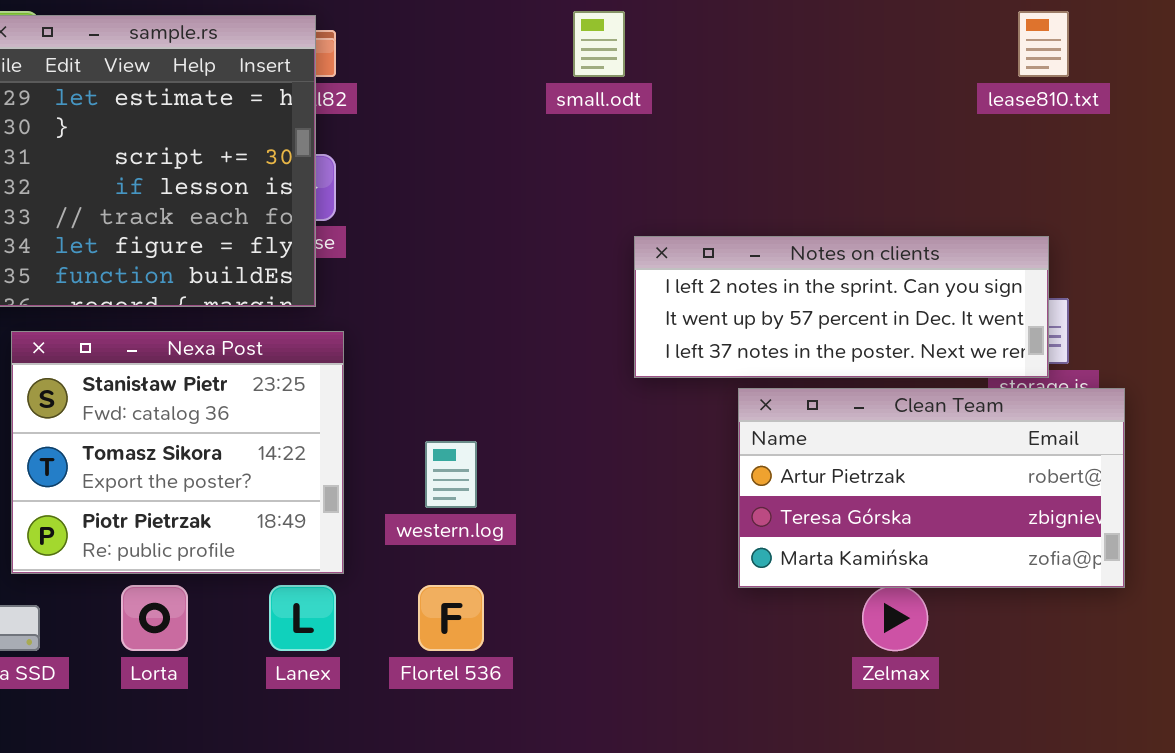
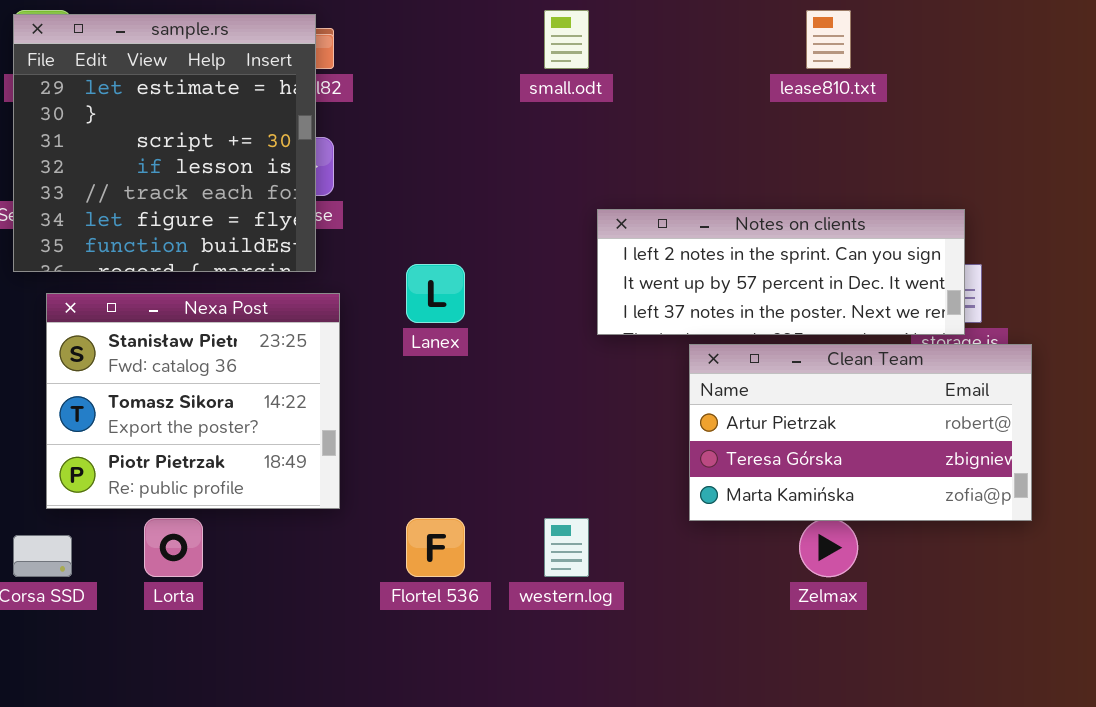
lease810.txt: [1018,11,1069,77] -> [806,10,851,69], moved
western.log: [425,441,477,508] -> [544,518,589,577], moved
Lanex: [269,585,336,651] -> [406,264,465,323], moved

